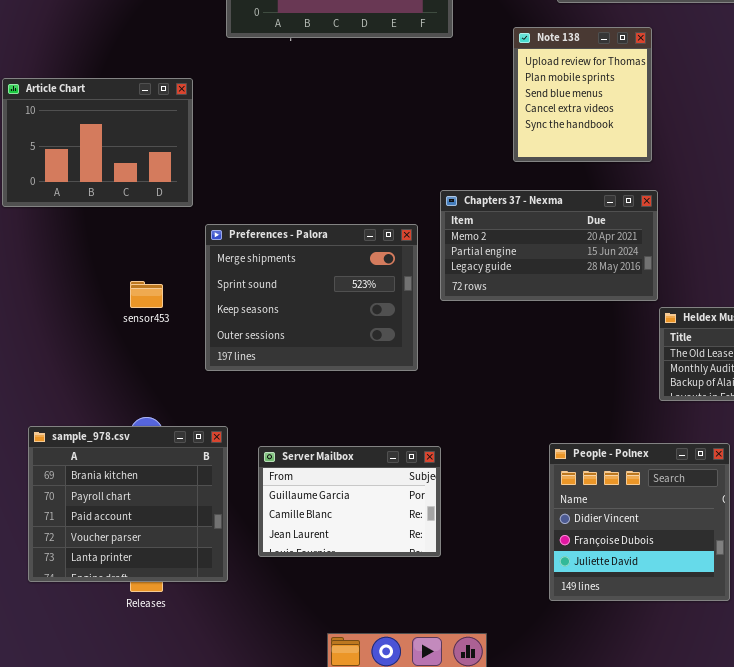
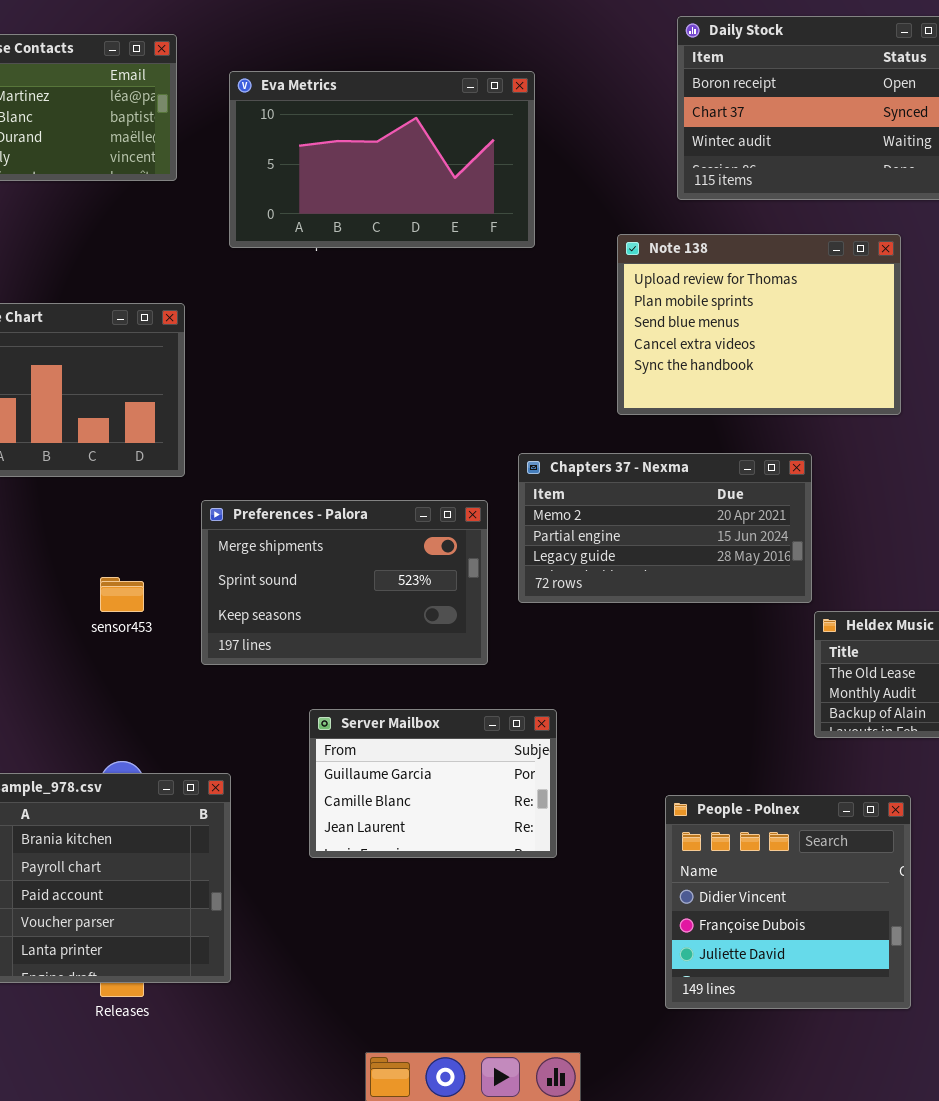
Note 138: [513,27,652,162] -> [617,234,901,415], resized
Preferences - Palora: [205,224,418,371] -> [201,500,488,665], resized
Server Mailbox: [258,446,441,557] -> [309,709,557,858], moved

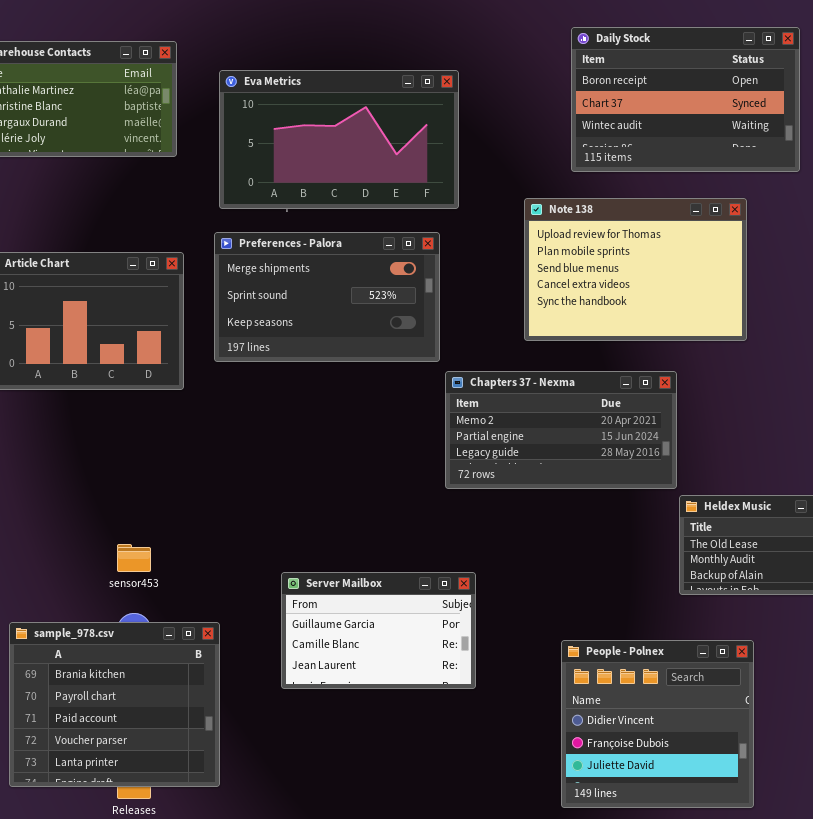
Preferences - Palora: [201,500,488,665] -> [214,232,440,362], moved
sensor453: [100,577,144,612] -> [117,544,151,572], moved

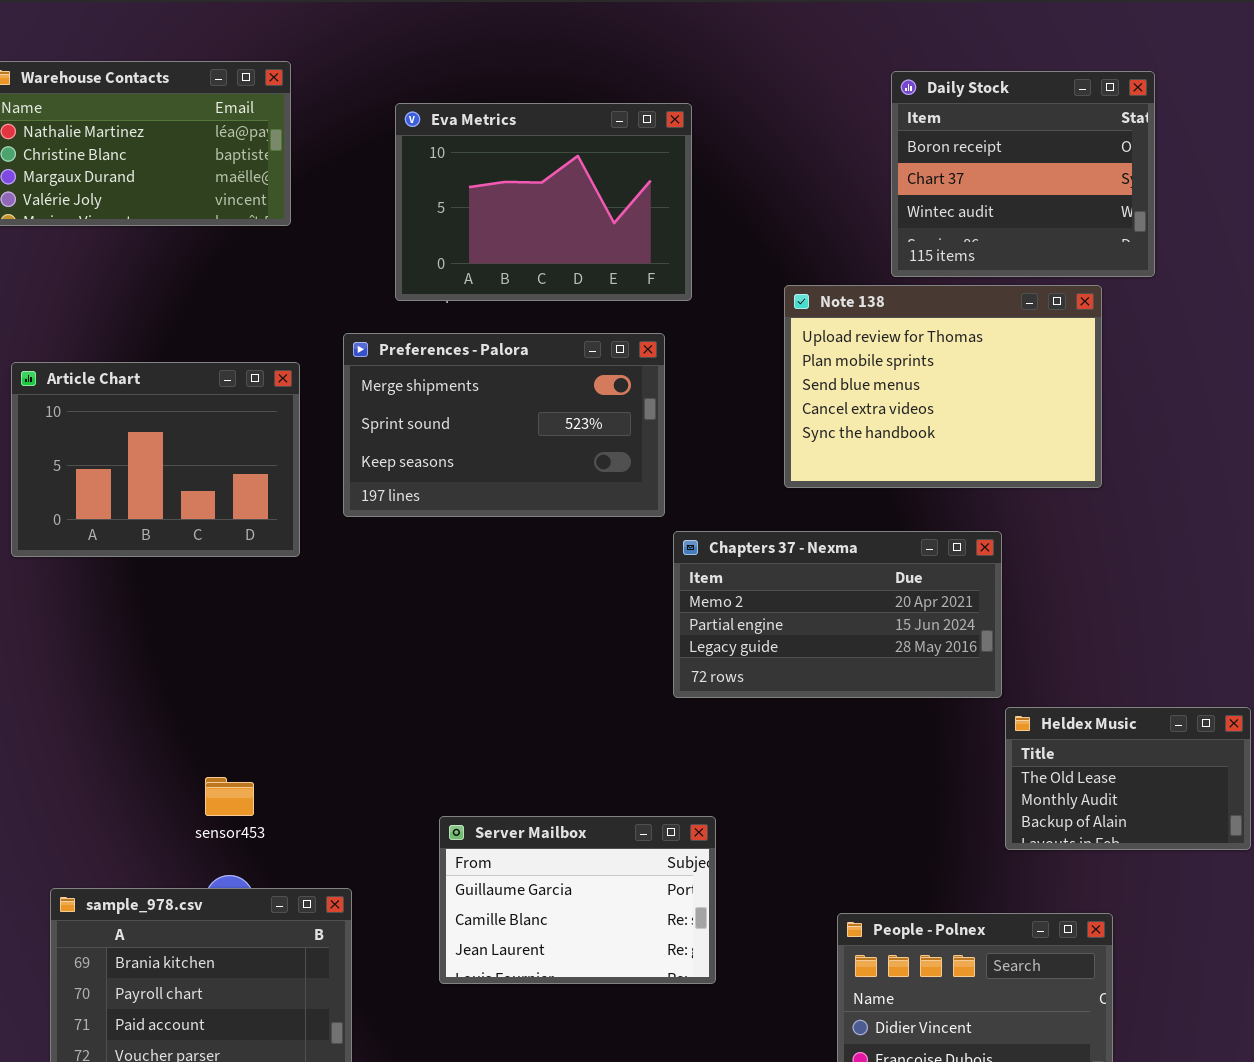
Daily Stock: [571,27,800,172] -> [891,71,1155,277], moved, resized
Eva Metrics: [219,70,459,209] -> [395,103,692,301], resized

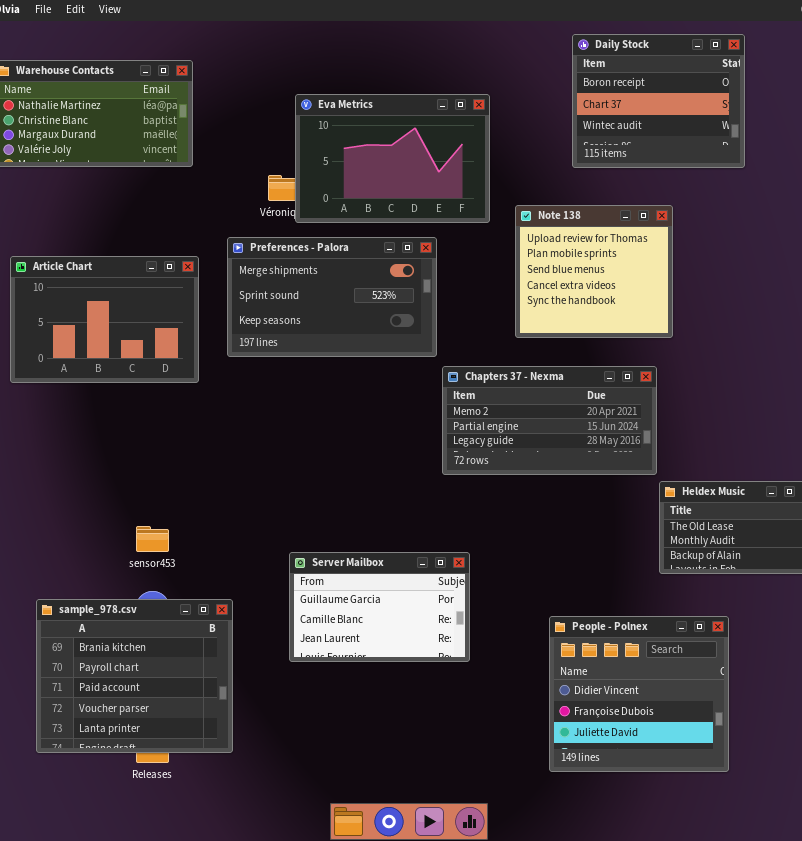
Daily Stock: [891,71,1155,277] -> [572,34,745,168], moved
Eva Metrics: [395,103,692,301] -> [295,94,490,223], moved
Note 138: [784,285,1102,488] -> [515,205,673,338], resized

